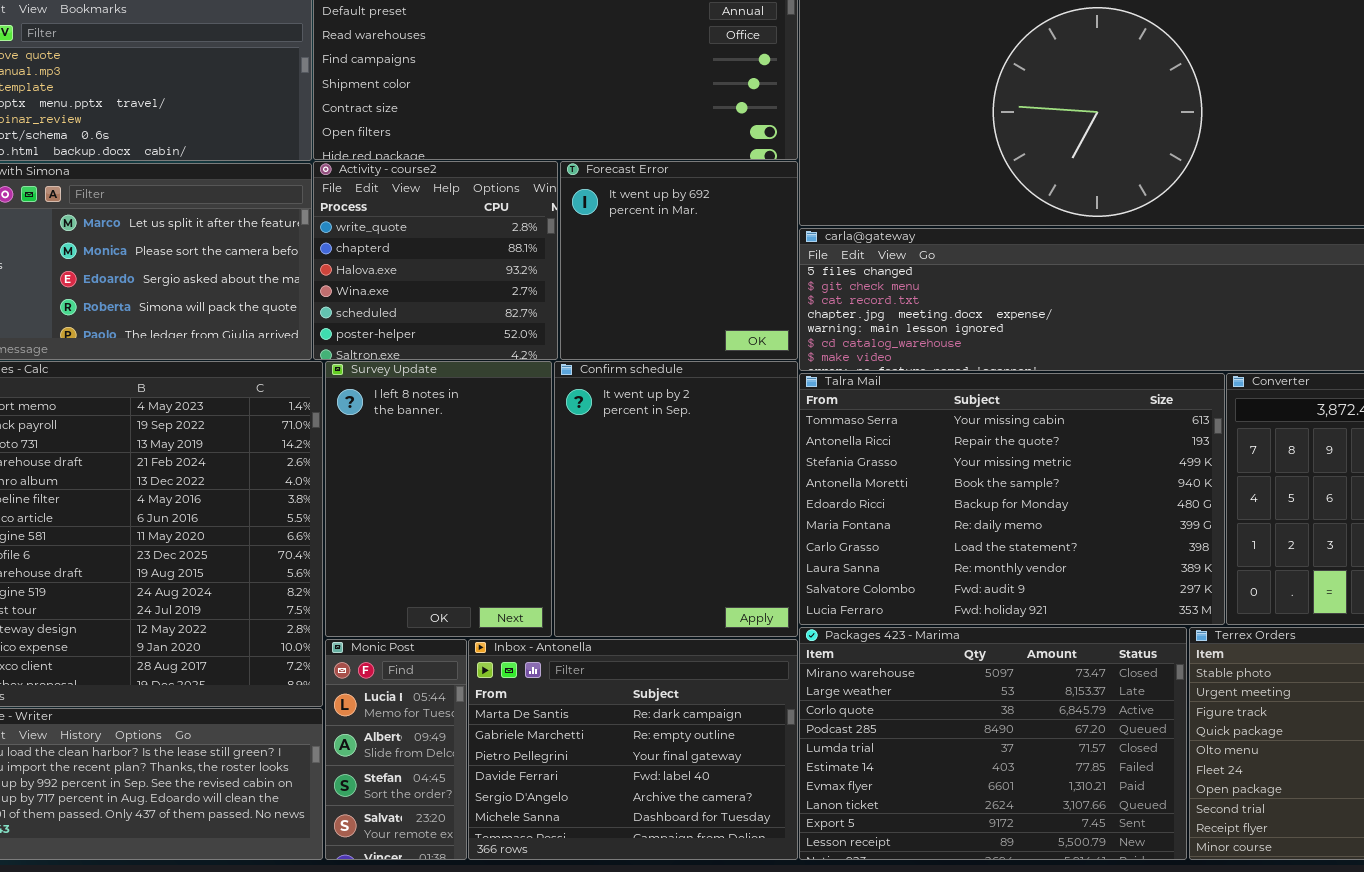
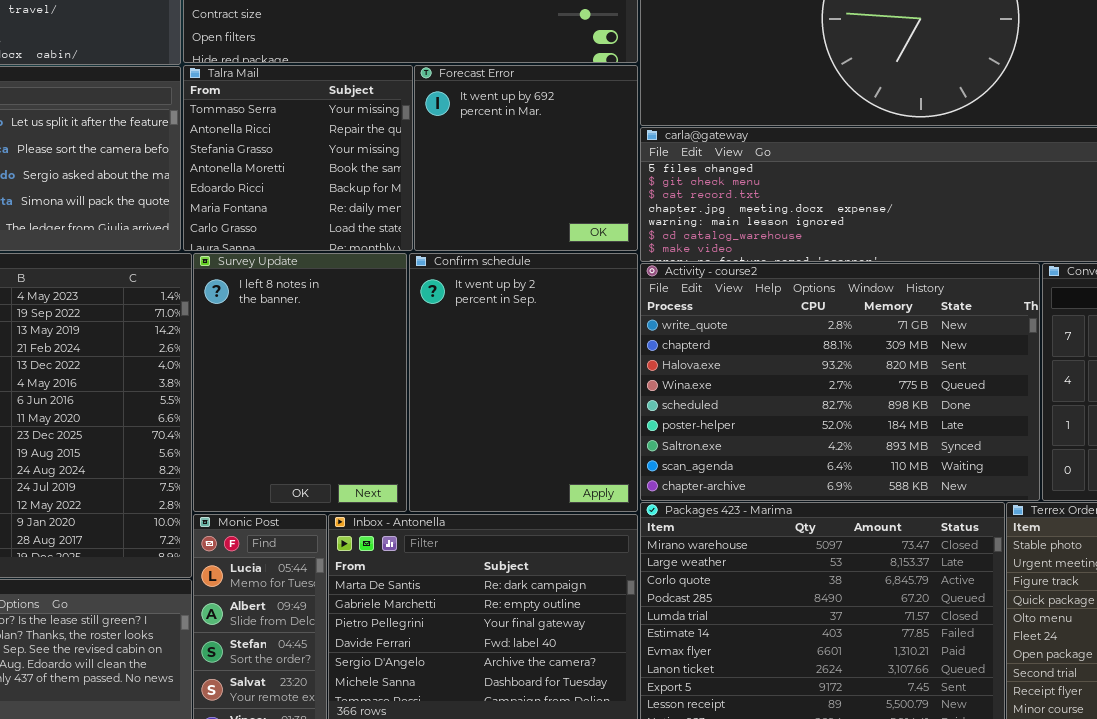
Activity - course2: [313,161,558,360] -> [640,263,1040,501], moved, resized
Talra Mail: [799,373,1225,625] -> [183,65,413,251], moved, resized

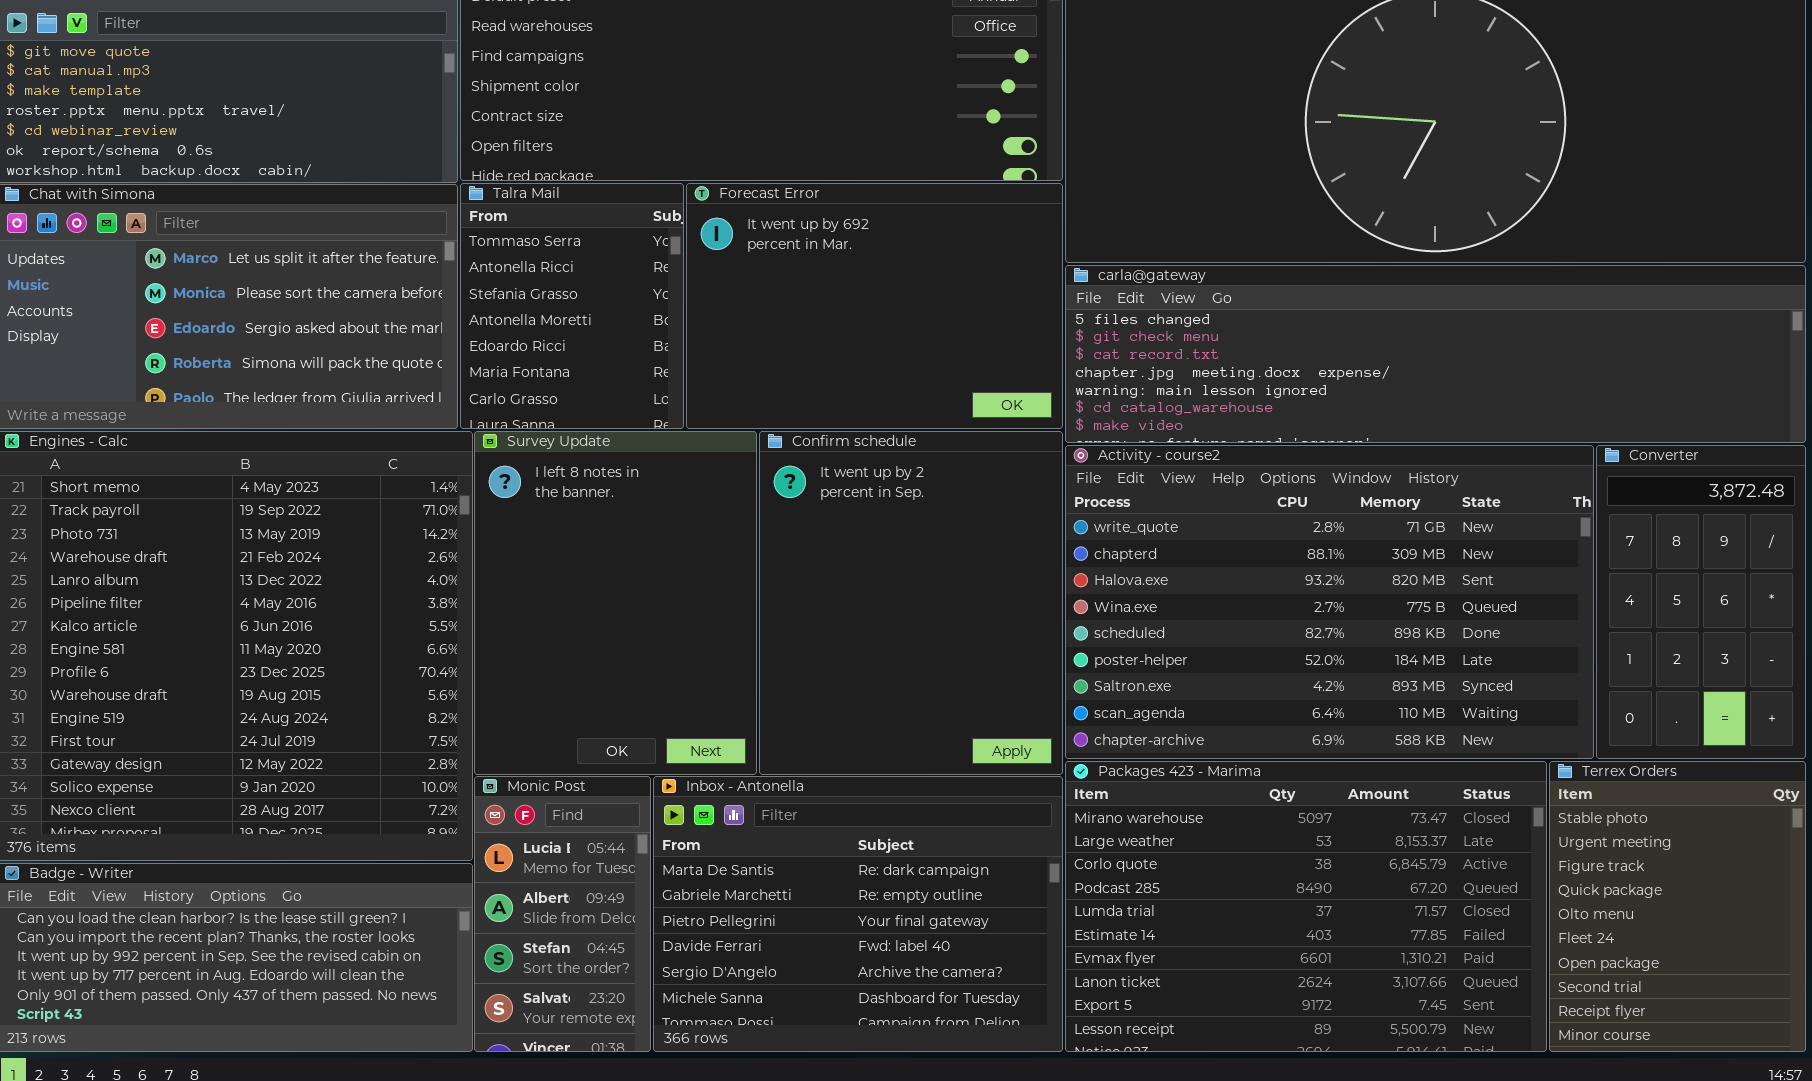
Talra Mail: [183,65,413,251] -> [460,183,684,429], resized
Forecast Error: [414,65,638,251] -> [686,183,1063,429], resized

